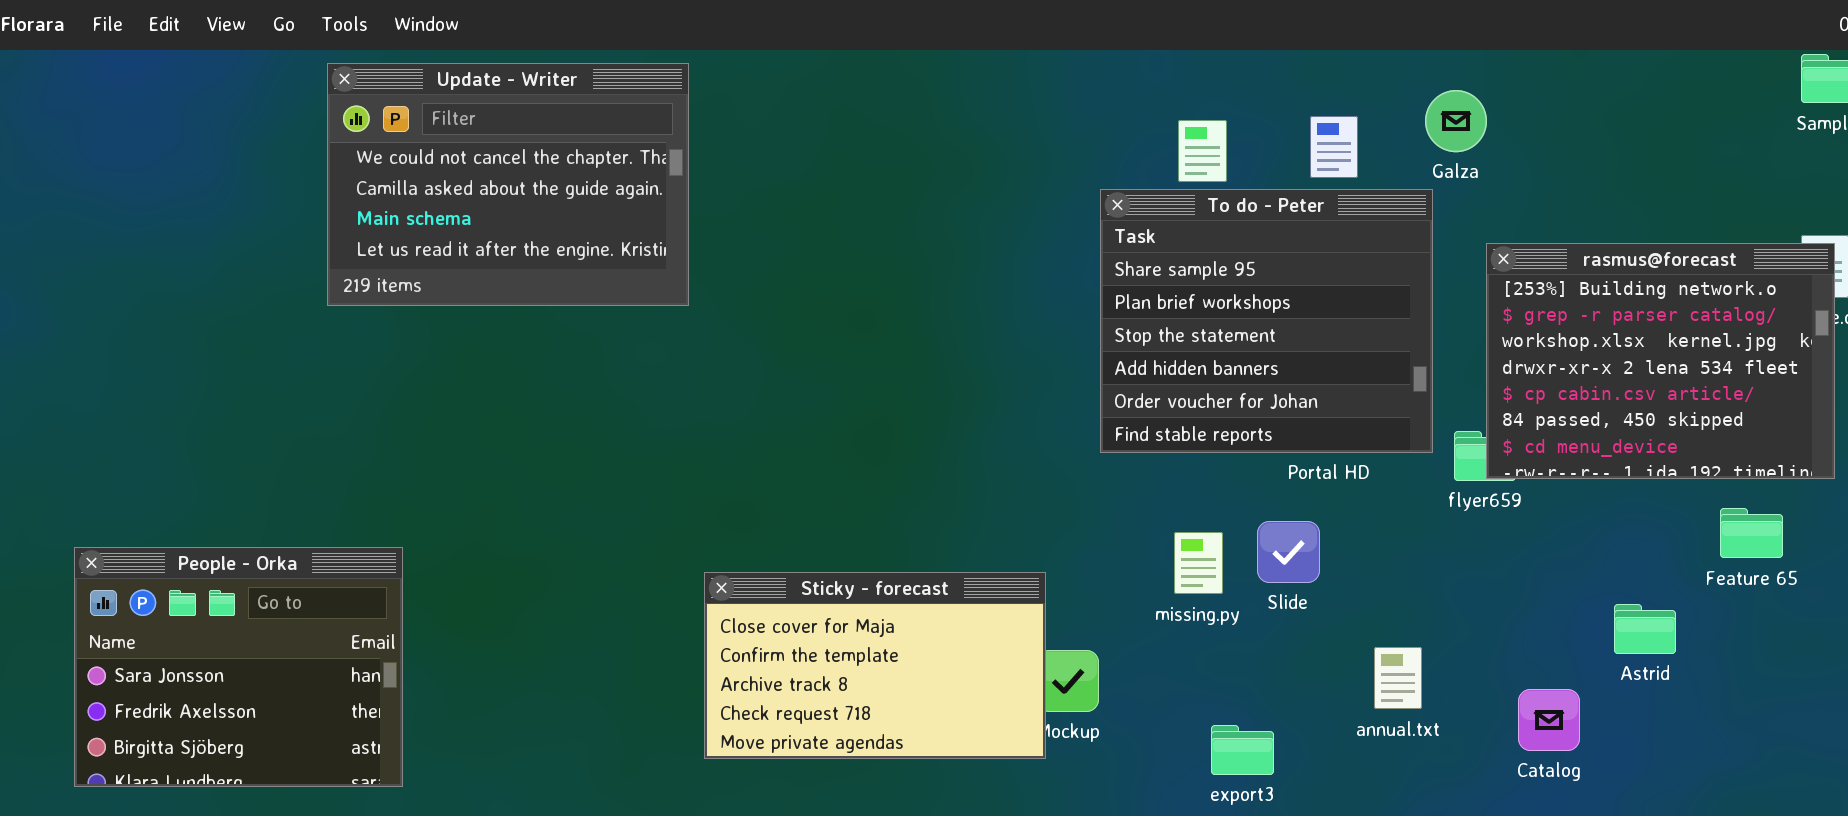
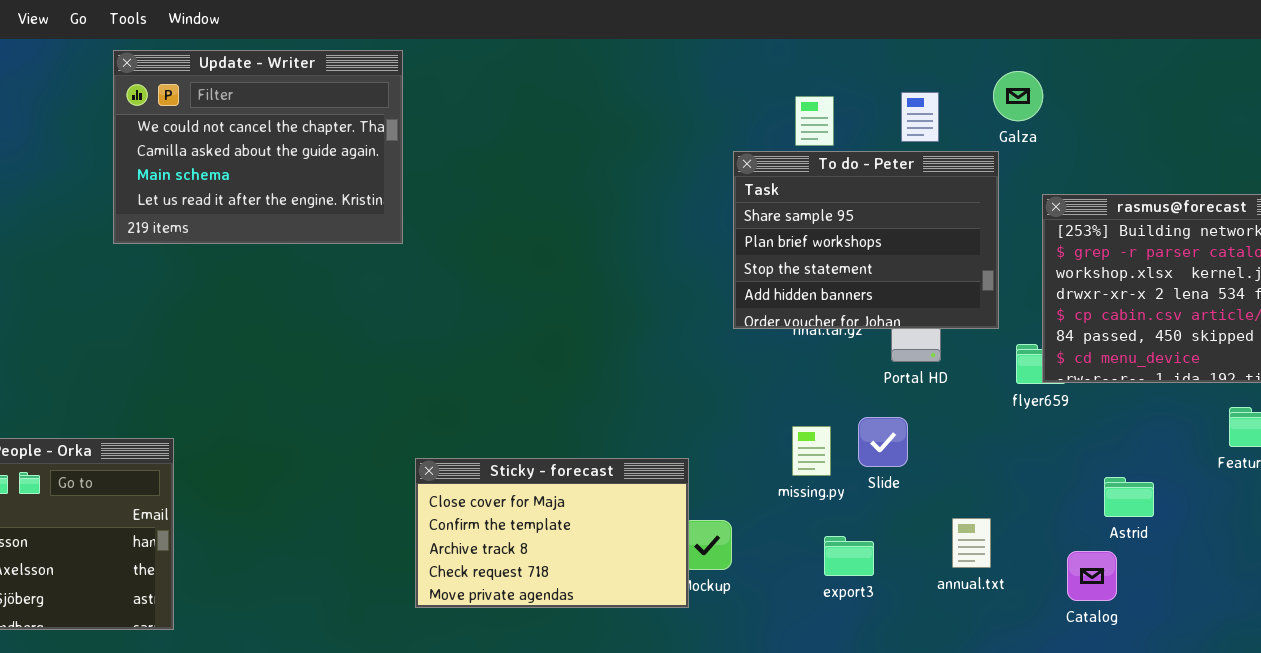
To do - Peter: [1100,189,1433,453] -> [733,151,999,329], resized
Astrid: [1614,604,1676,654] -> [1104,477,1154,517], moved
export3: [1211,725,1274,775] -> [824,536,874,576], moved

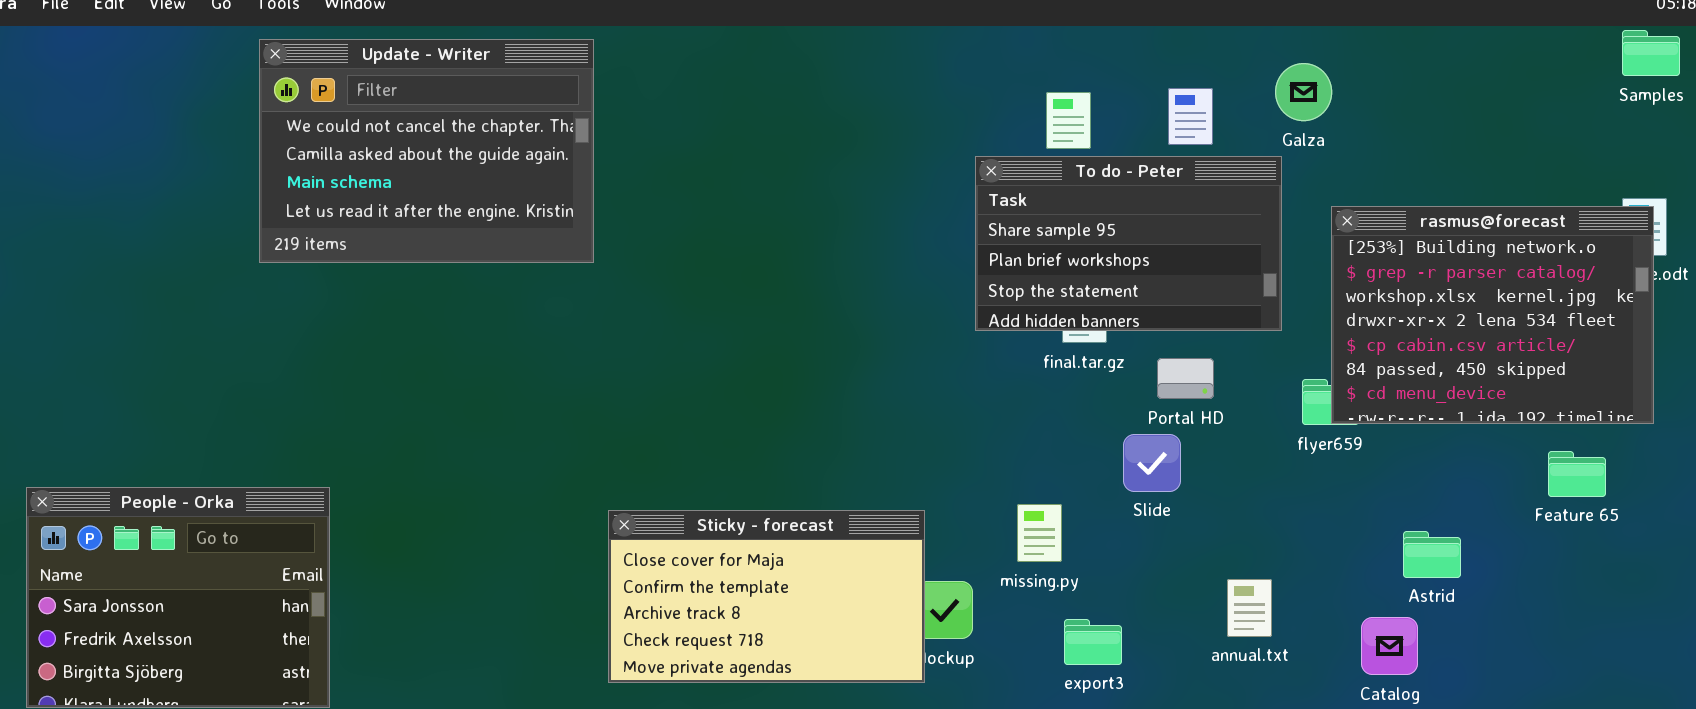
To do - Peter: [733,151,999,329] -> [975,156,1282,331], resized
Slide: [858,417,908,467] -> [1123,434,1181,492], moved
missing.py: [792,426,831,476] -> [1017,504,1062,562], moved
export3: [824,536,874,576] -> [1064,619,1122,665], moved

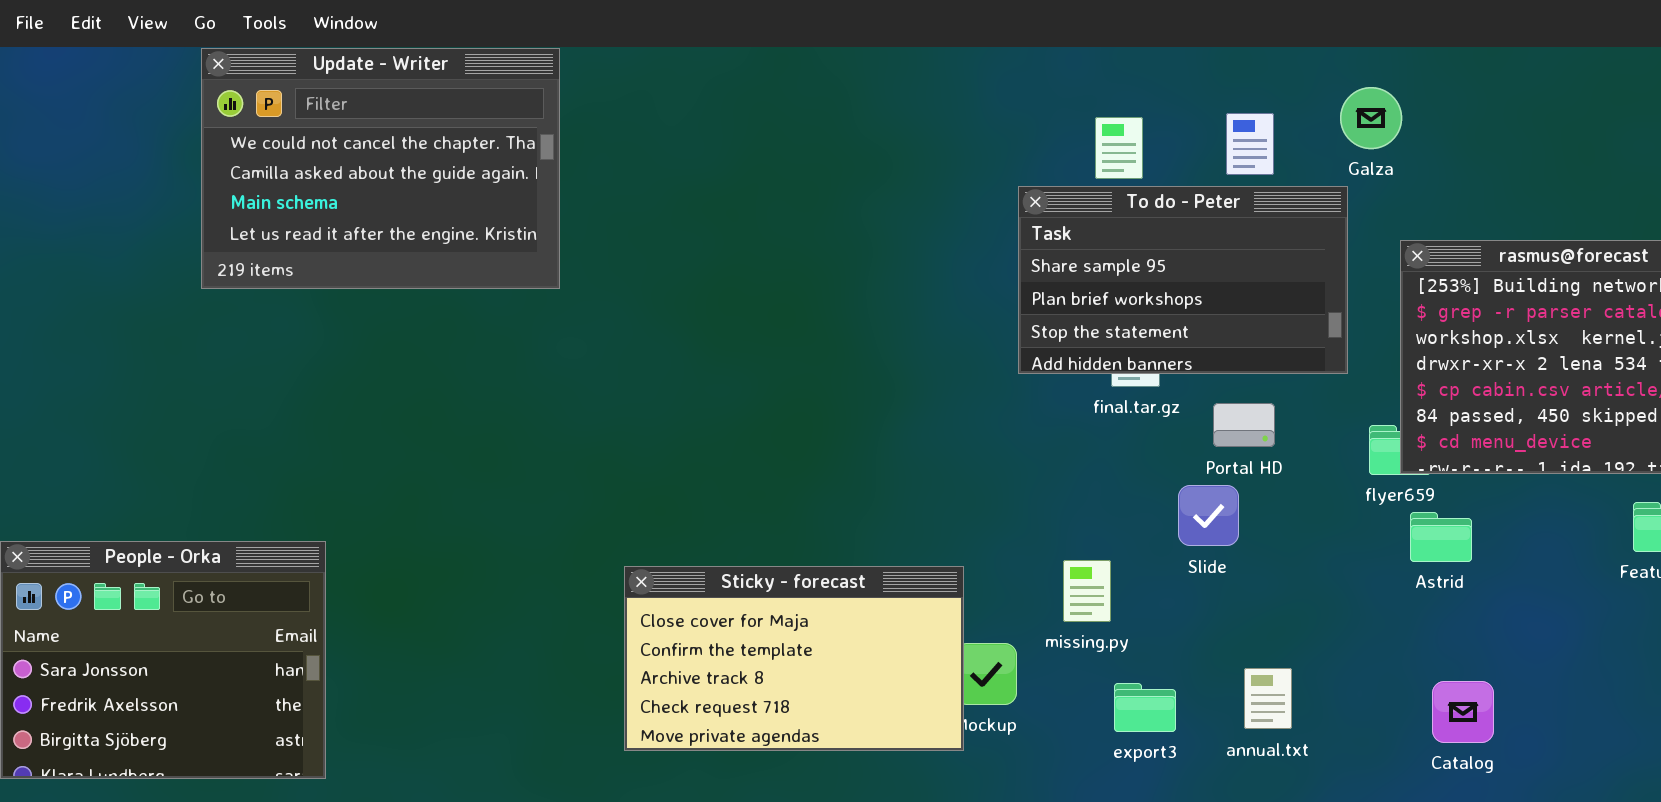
Update - Writer: [259,39,594,263] -> [201,48,560,289], moved
Astrid: [1403,531,1461,578] -> [1410,512,1472,562], moved
annual.txt: [1227,579,1272,637] -> [1244,668,1292,729], moved

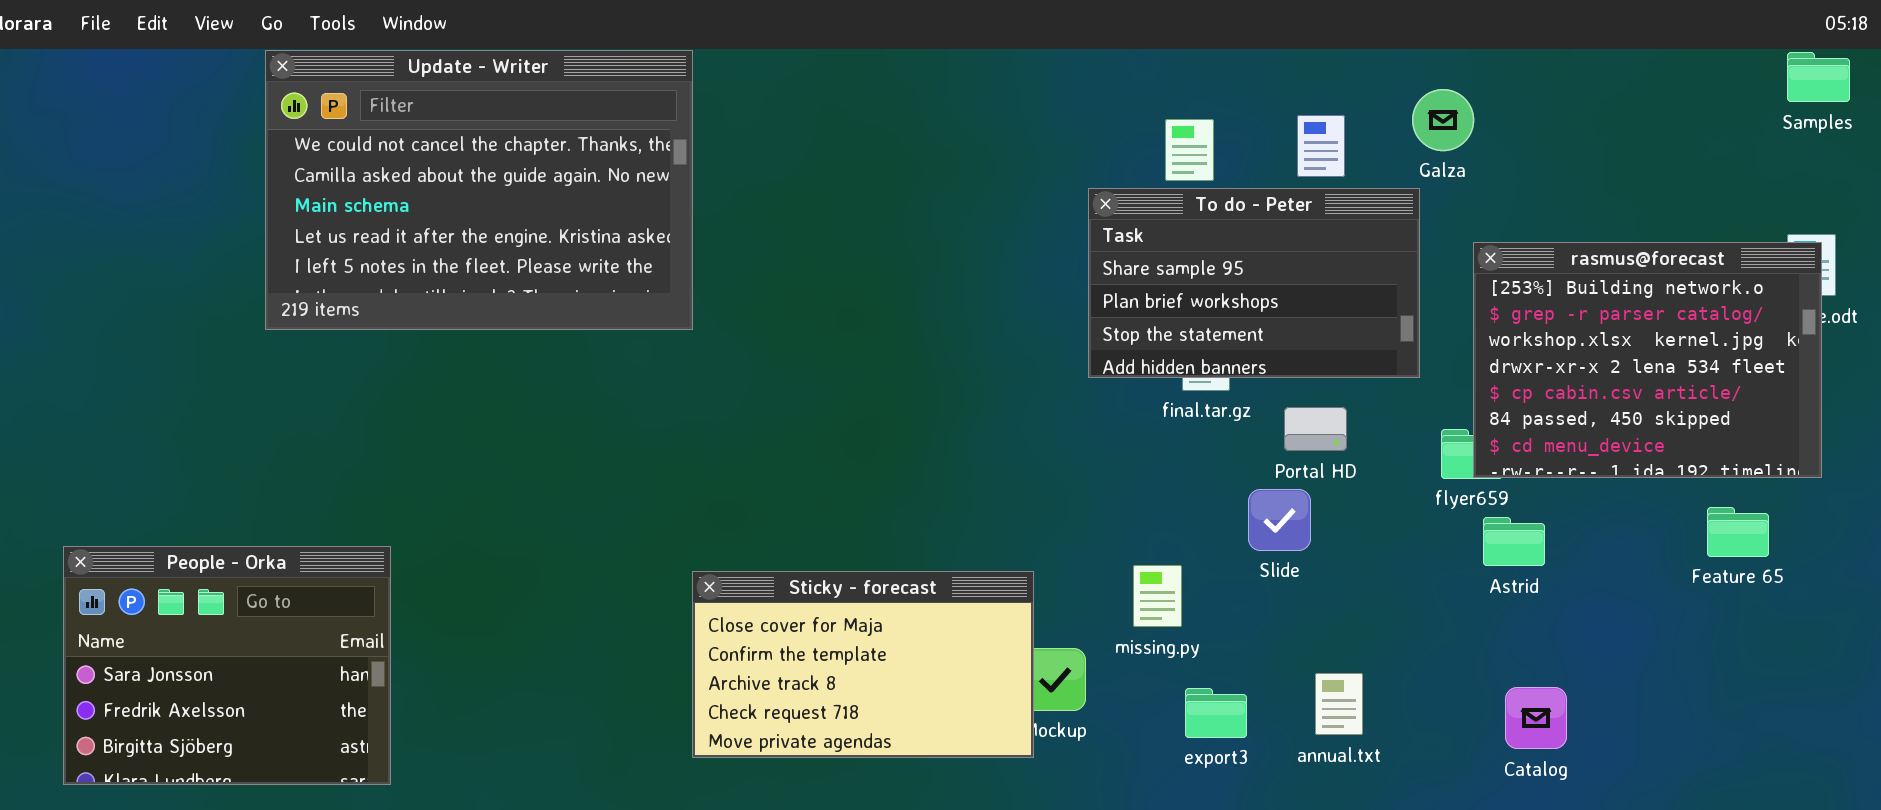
Update - Writer: [201,48,560,289] -> [265,50,693,330], resized

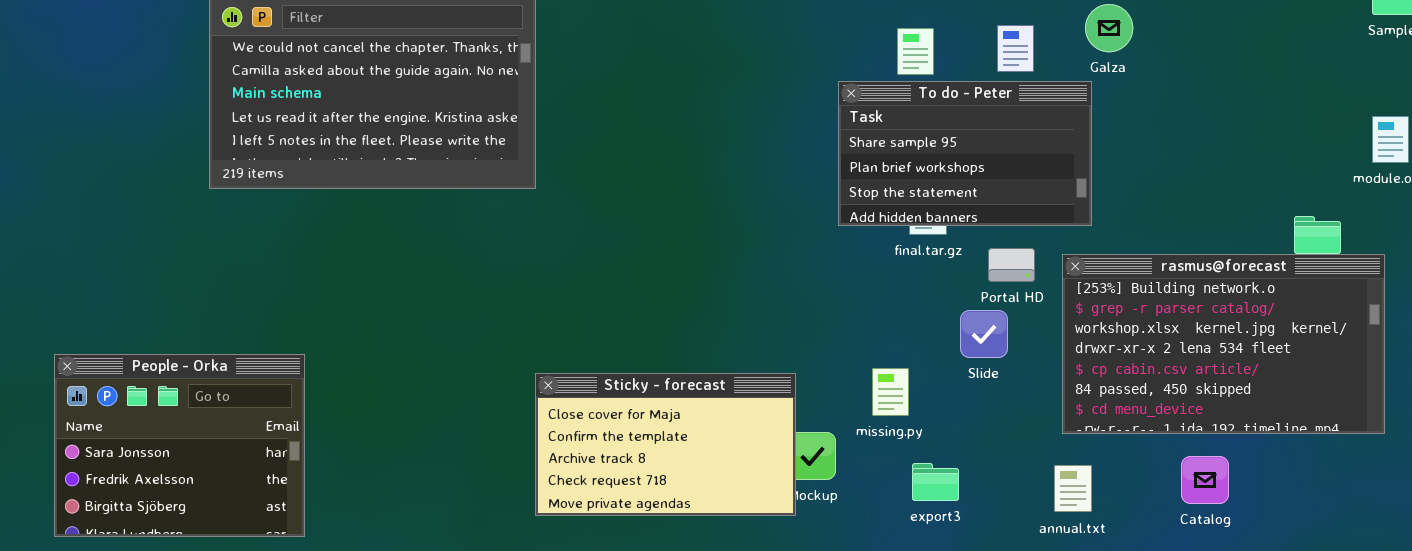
rasmus@forecast: [1473,242,1822,478] -> [1062,254,1385,434], moved, resized
annual.txt: [1315,673,1363,735] -> [1054,465,1092,512], moved
Catalog: [1505,687,1567,749] -> [1181,456,1229,504], moved

